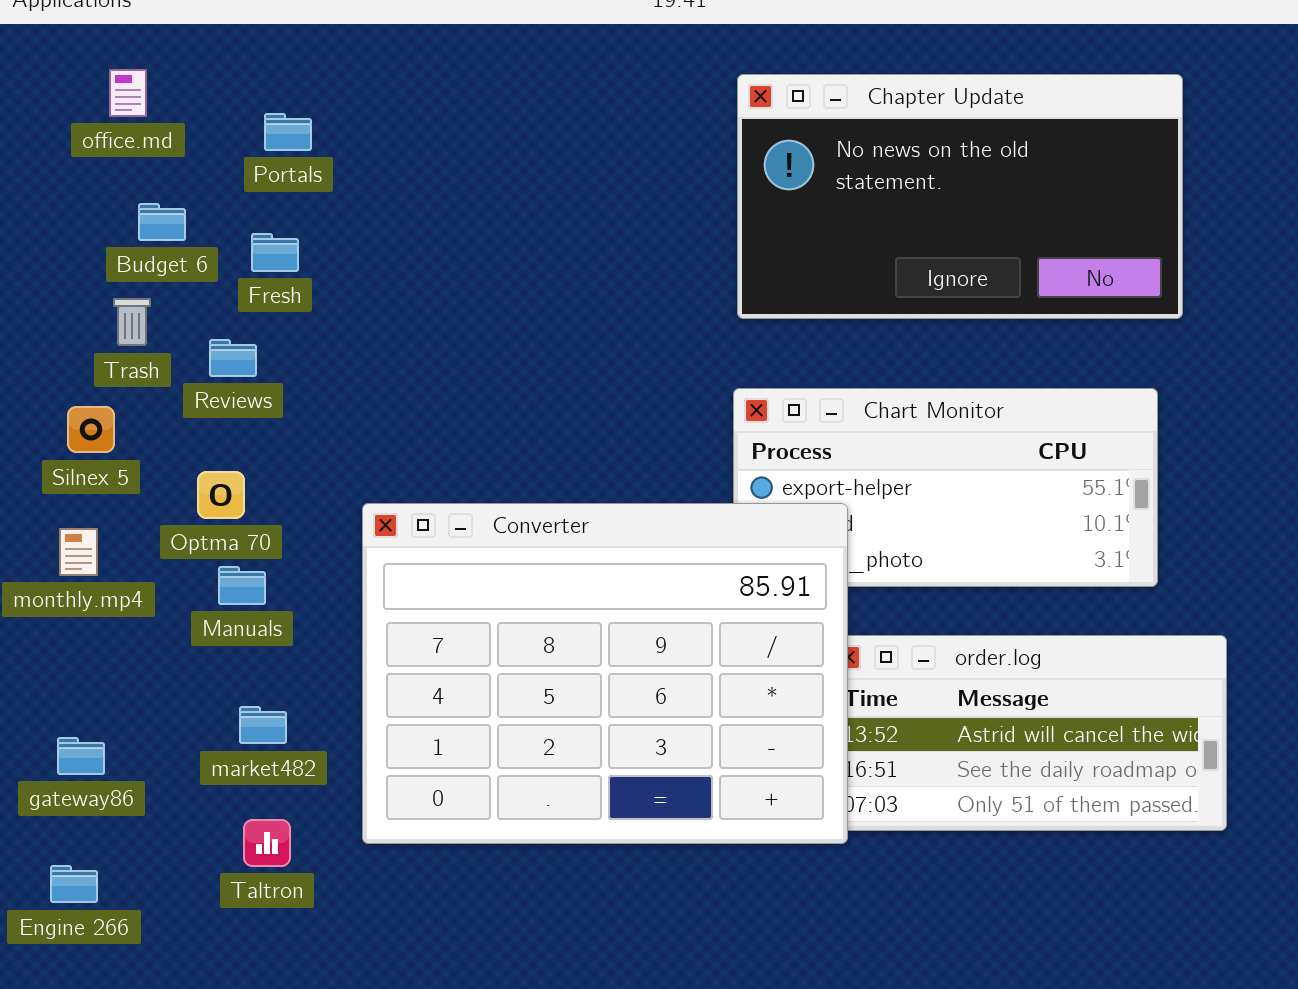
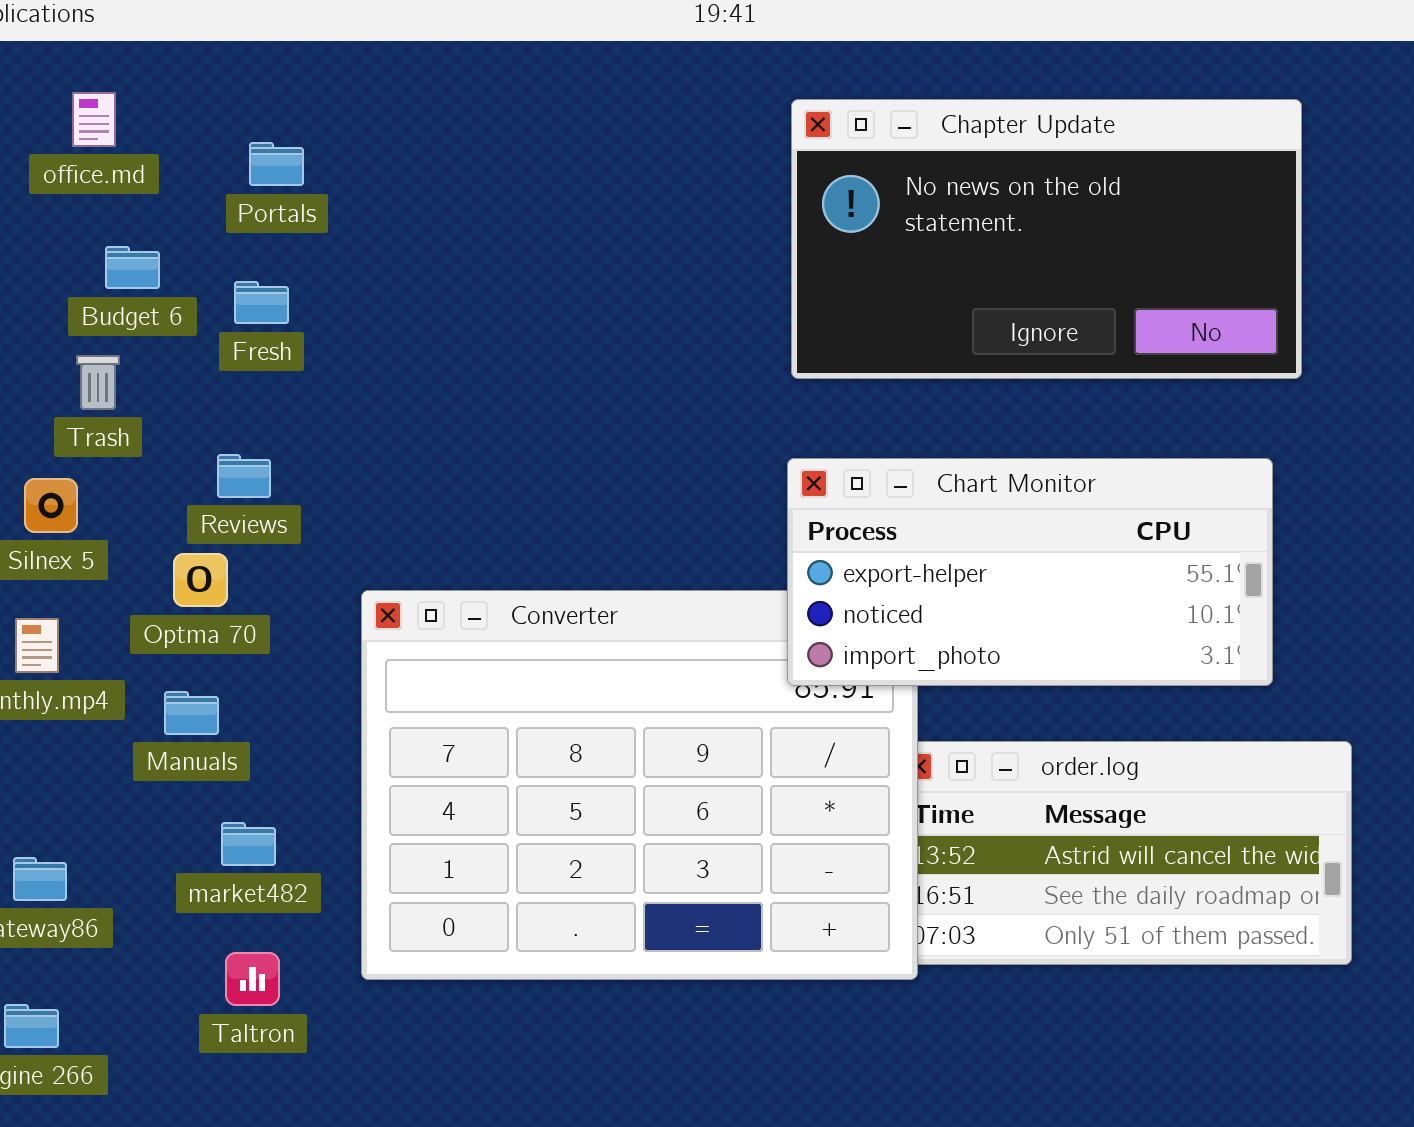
Reviews: [209,339,257,377] -> [217,454,271,498], moved
Chart Monitor: [733,388,1158,587] -> [787,458,1273,686], raised
Manuals: [218,566,266,605] -> [164,691,219,735], moved

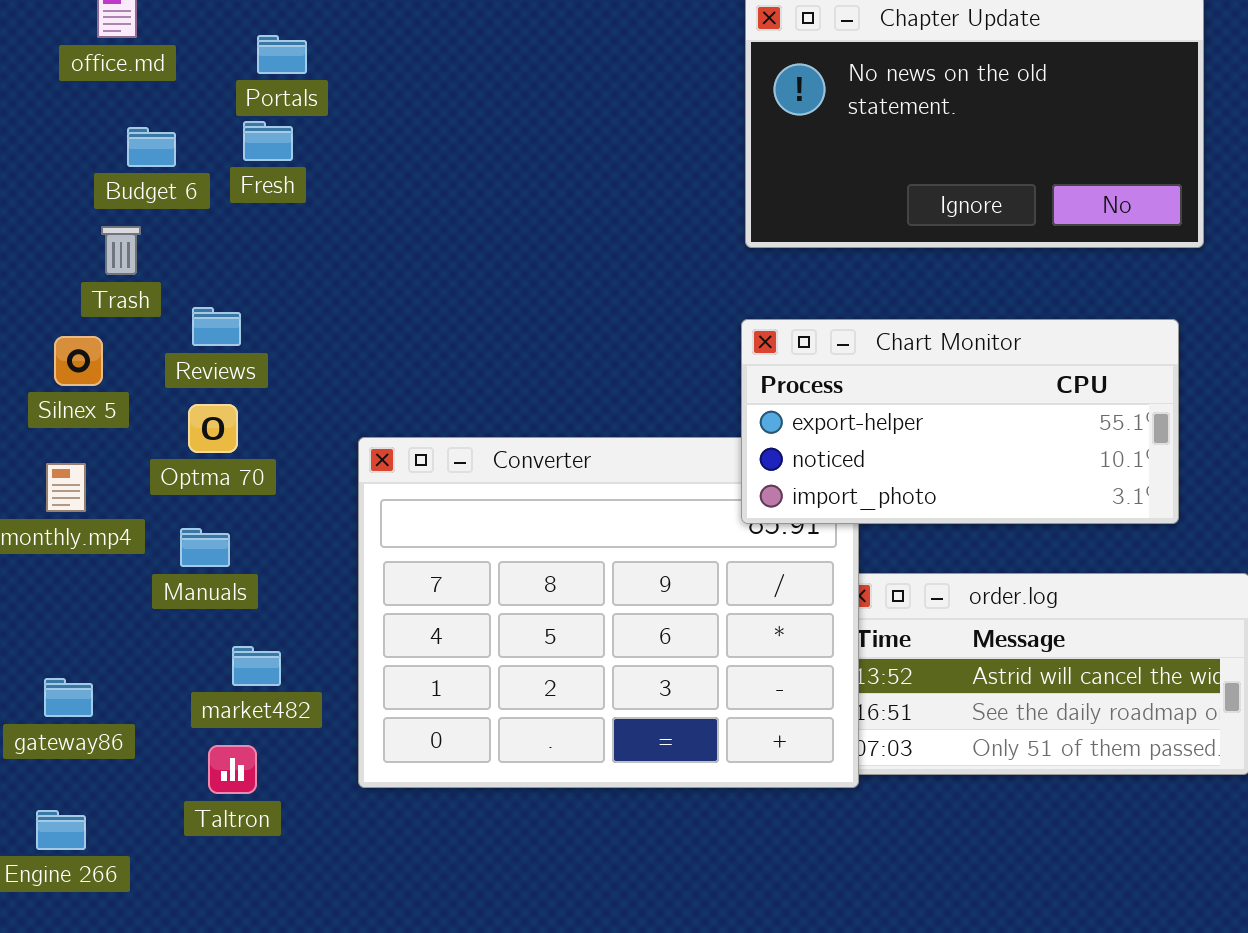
Fresh: [234,281,289,324] -> [243,121,293,161], moved
Reviews: [217,454,271,498] -> [192,307,241,346], moved
Taltron: [225,952,280,1006] -> [208,745,257,794], moved

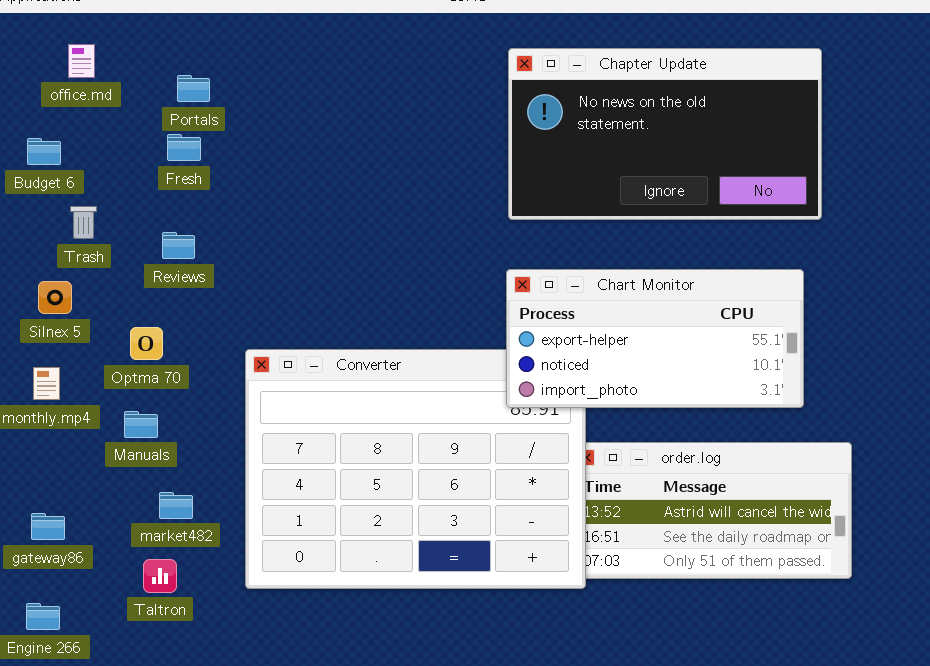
Budget 6: [127,127,176,167] -> [27,138,61,165], moved
Reviews: [192,307,241,346] -> [162,232,195,259], moved

